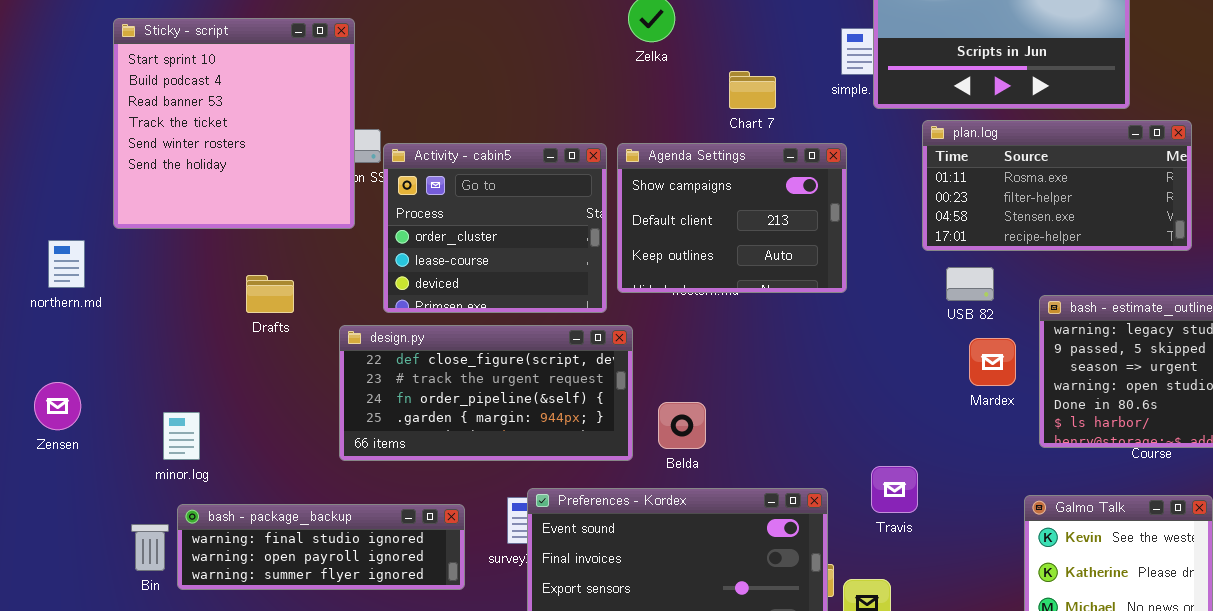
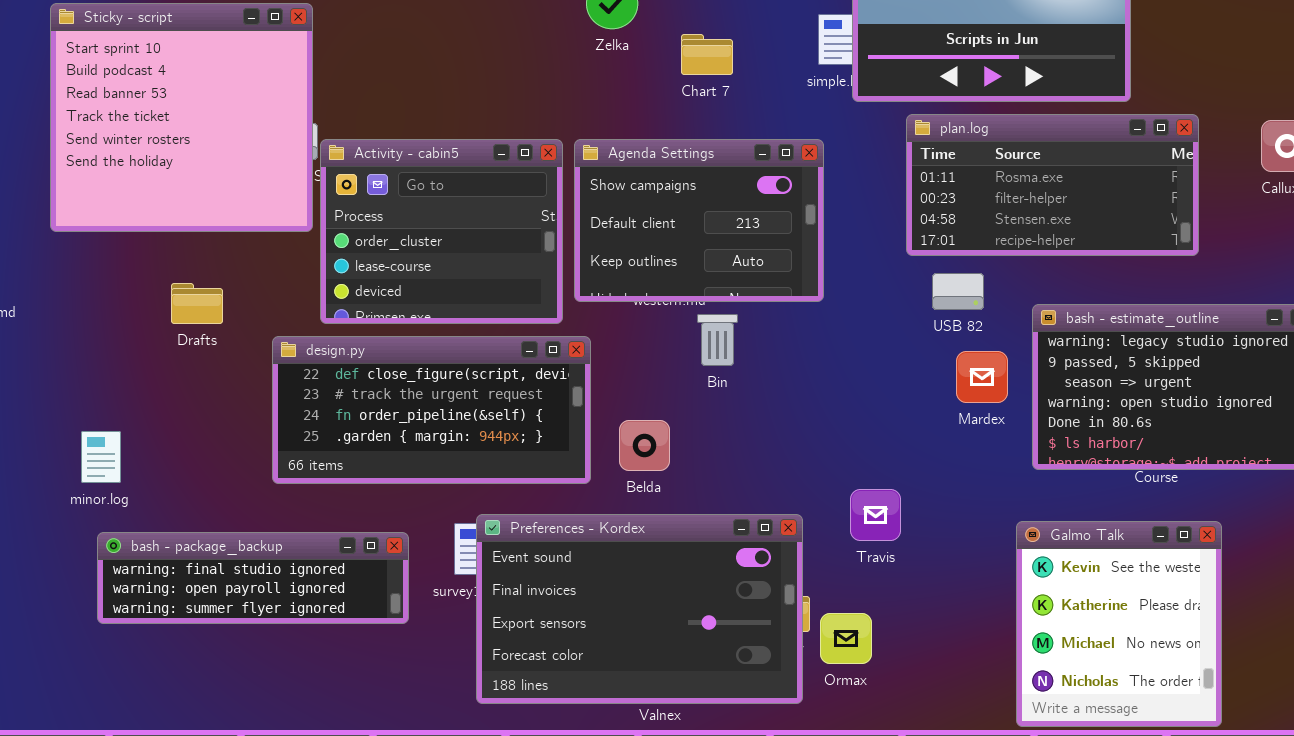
Sticky - script: [113,18,355,229] -> [50,3,313,232], moved
Chart 7: [729,71,776,109] -> [681,34,733,75], moved
Bin: [131,524,169,571] -> [697,314,738,366], moved

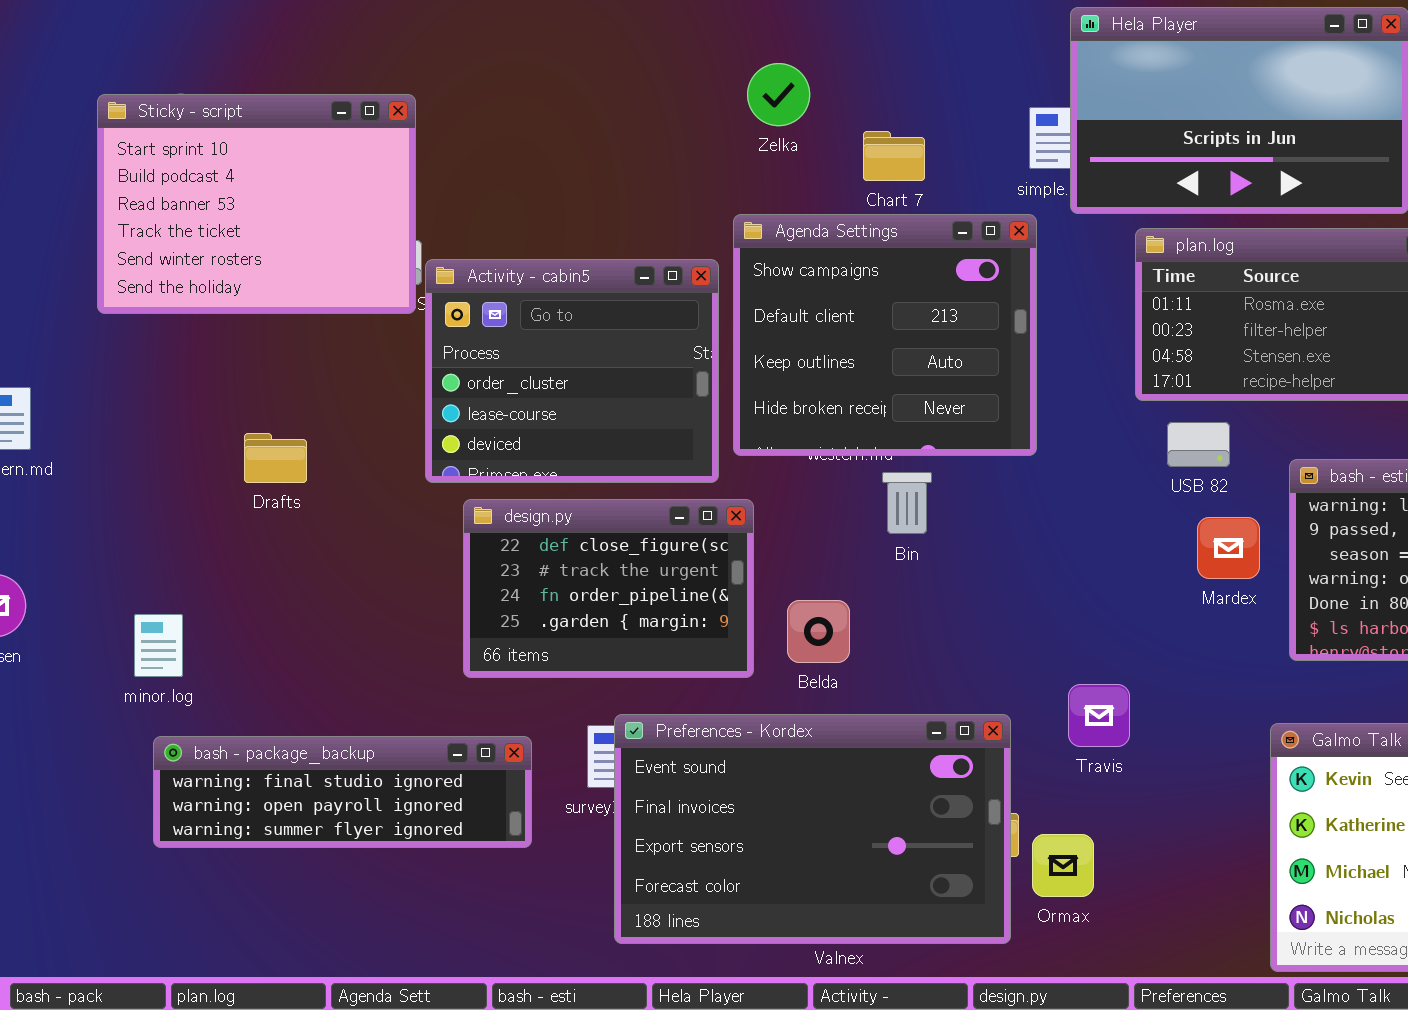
Sticky - script: [50,3,313,232] -> [97,94,416,314], resized
Agenda Settings: [574,139,824,302] -> [733,214,1037,456], resized
design.py: [272,336,591,484] -> [463,499,754,678], resized

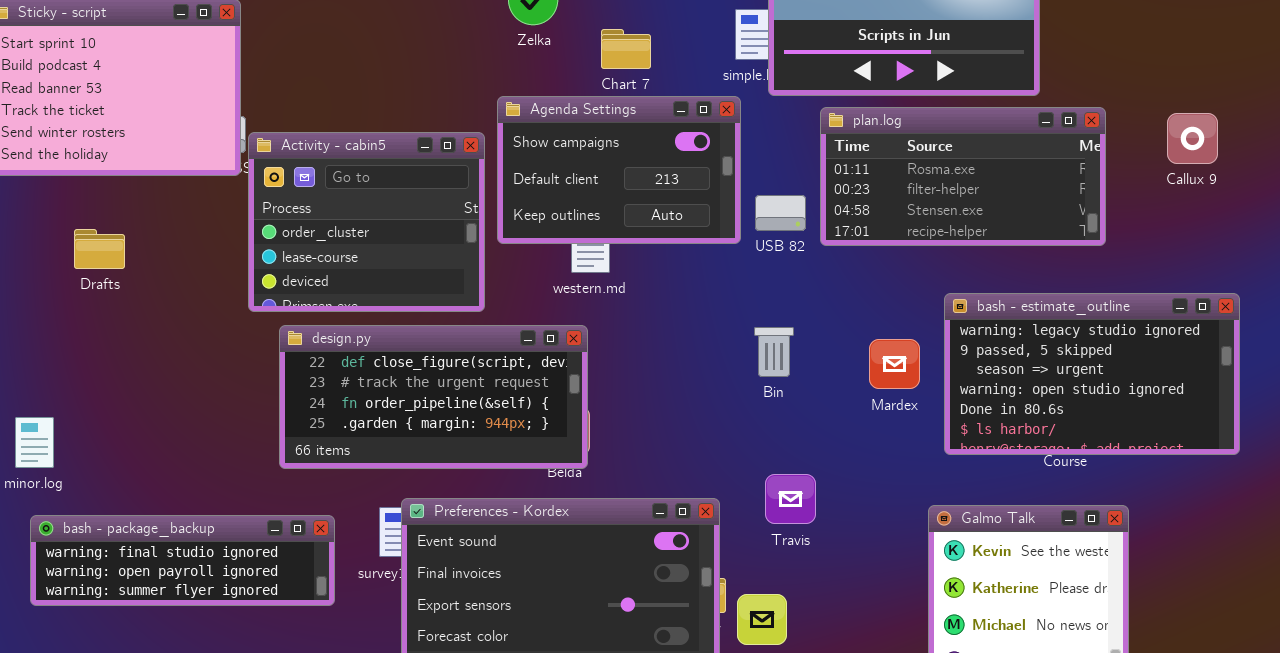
Agenda Settings: [733,214,1037,456] -> [497,96,741,244], resized
USB 82: [1167,422,1230,467] -> [755,195,806,231], moved
Drafts: [244,433,307,483] -> [74,229,125,269], moved
Bin: [882,472,932,534] -> [754,327,794,377], moved
design.py: [463,499,754,678] -> [279,325,588,469], resized

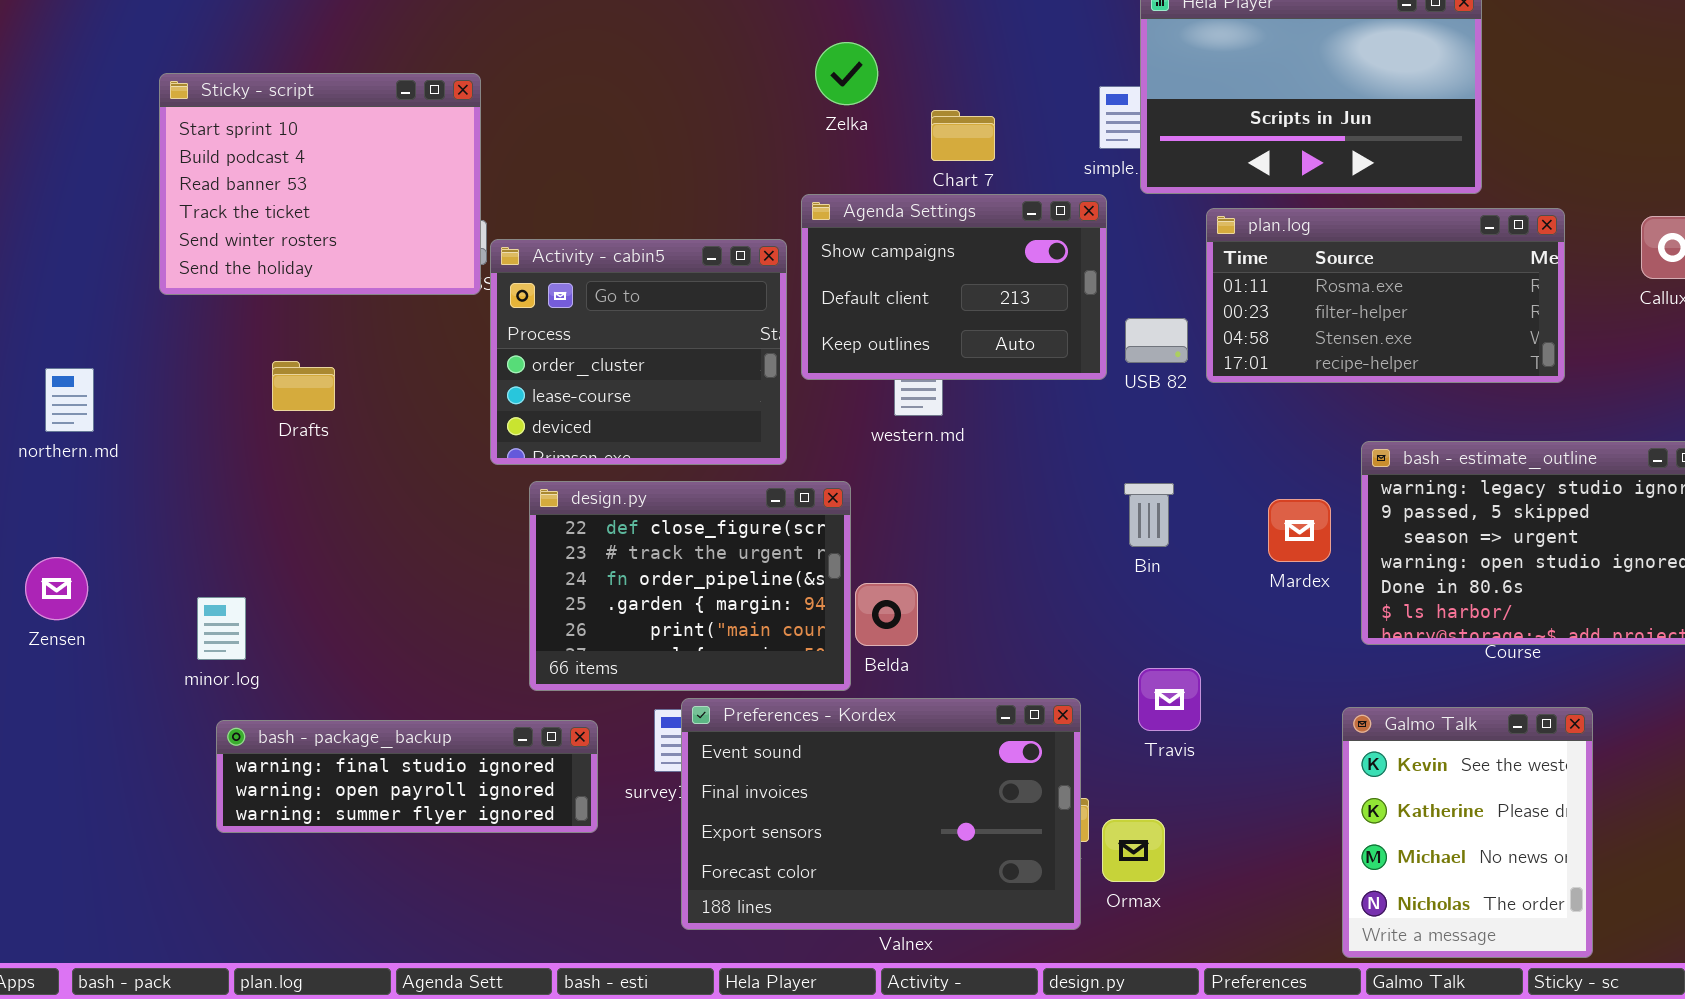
design.py: [279,325,588,469] -> [529,481,851,691], resized

